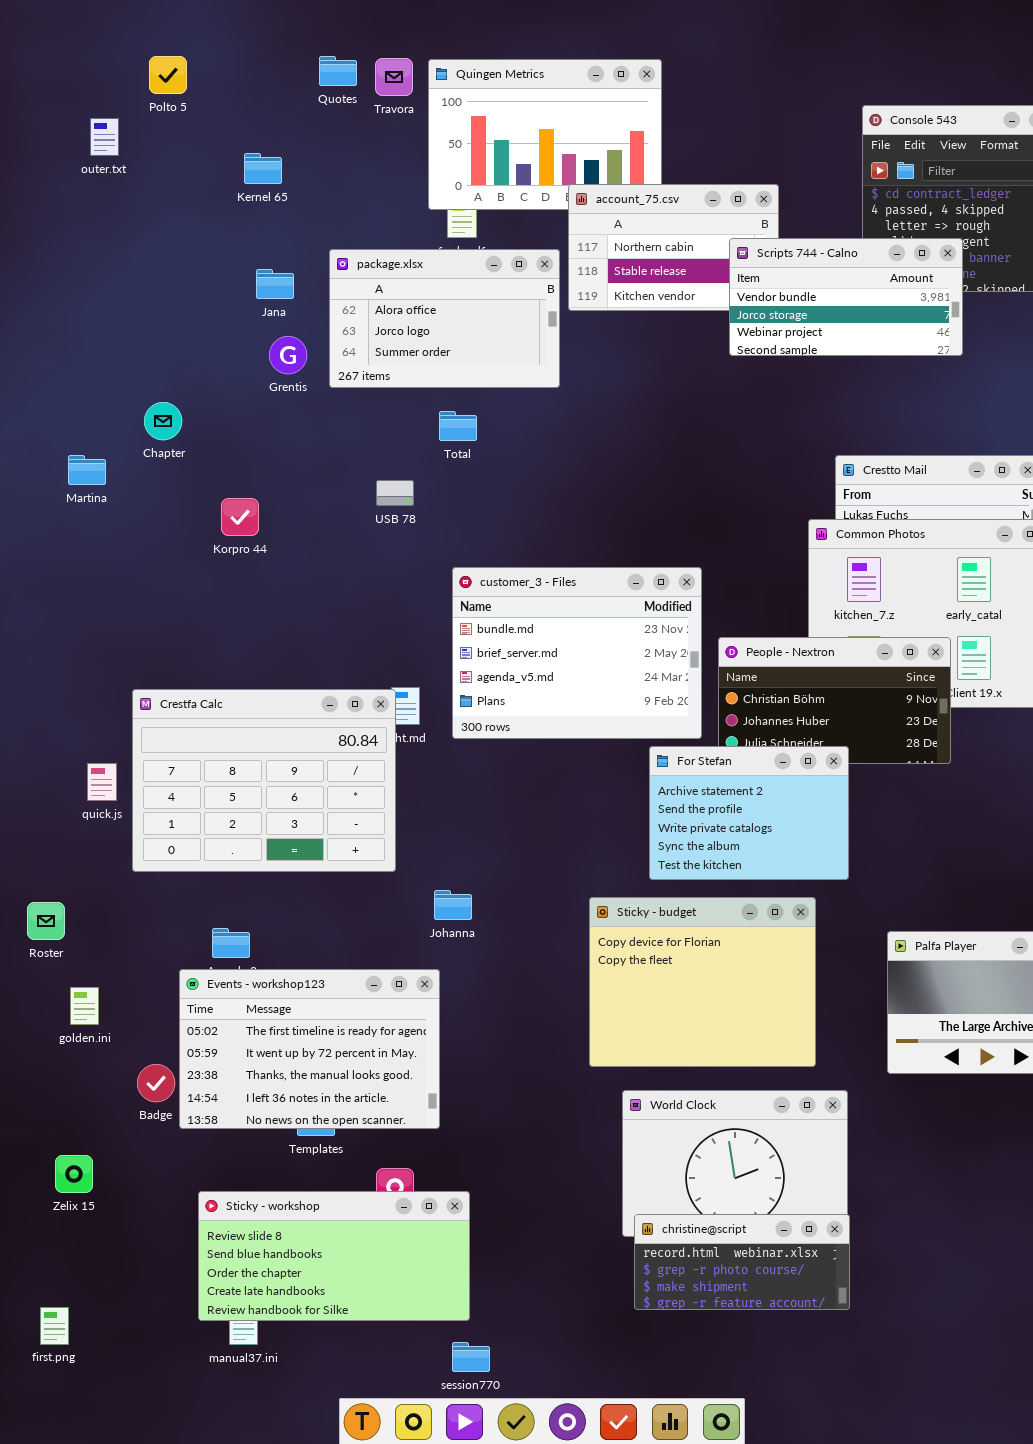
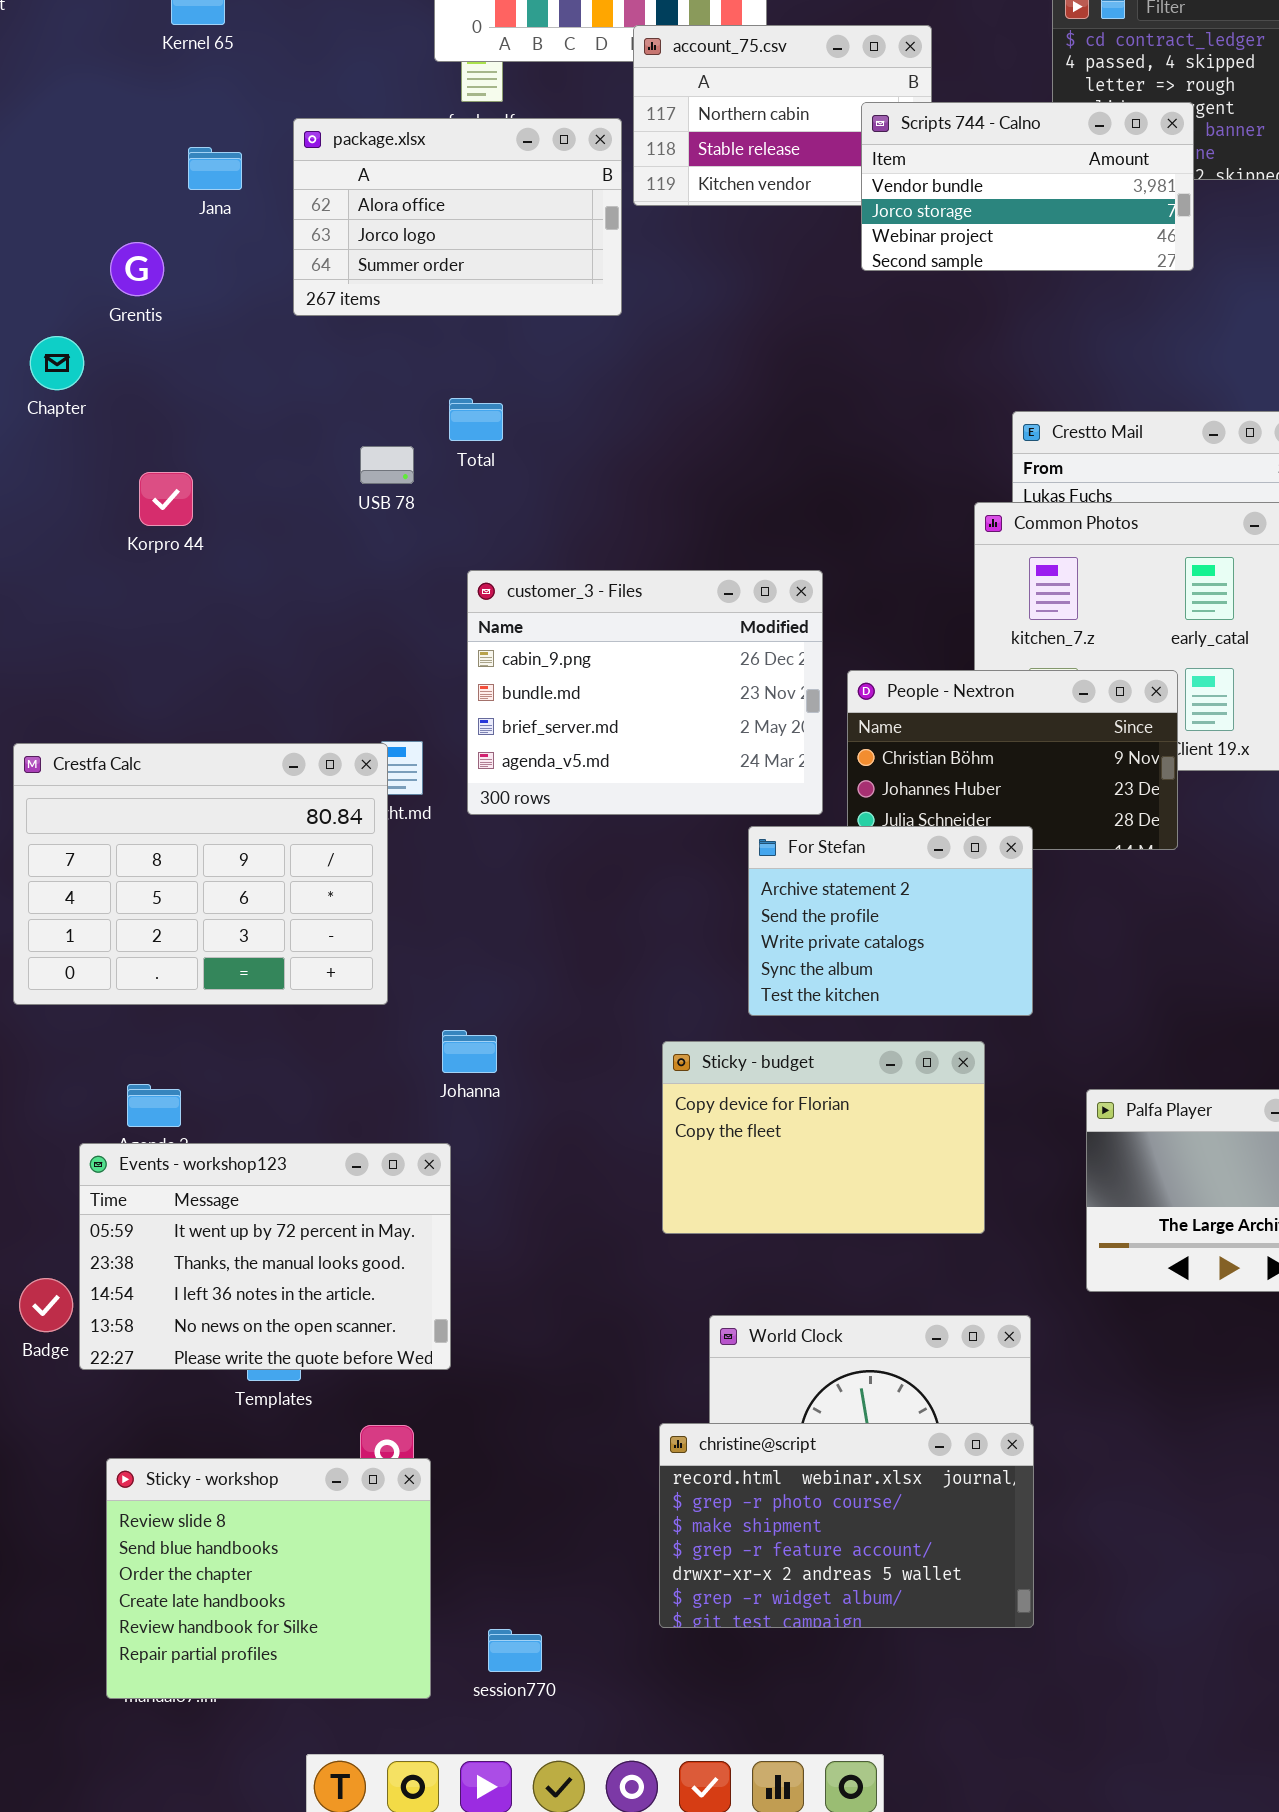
Grentis: [269,336,307,374] -> [110,242,164,296], moved
Total: [439,411,477,441] -> [449,398,503,441], moved
customer_3 - Files: [452,567,702,739] -> [467,570,823,815], scrolled up 1 row
Sticky - budget: [589,897,816,1067] -> [662,1041,985,1234], resized
Events - workshop123: [179,969,440,1129] -> [79,1143,451,1370], scrolled down 1 row
Sticky - workshop: [198,1191,470,1321] -> [106,1458,431,1699], resized
christine@script: [634,1214,850,1310] -> [659,1423,1034,1628], resized
session770: [452,1342,490,1372] -> [488,1629,542,1672], moved

